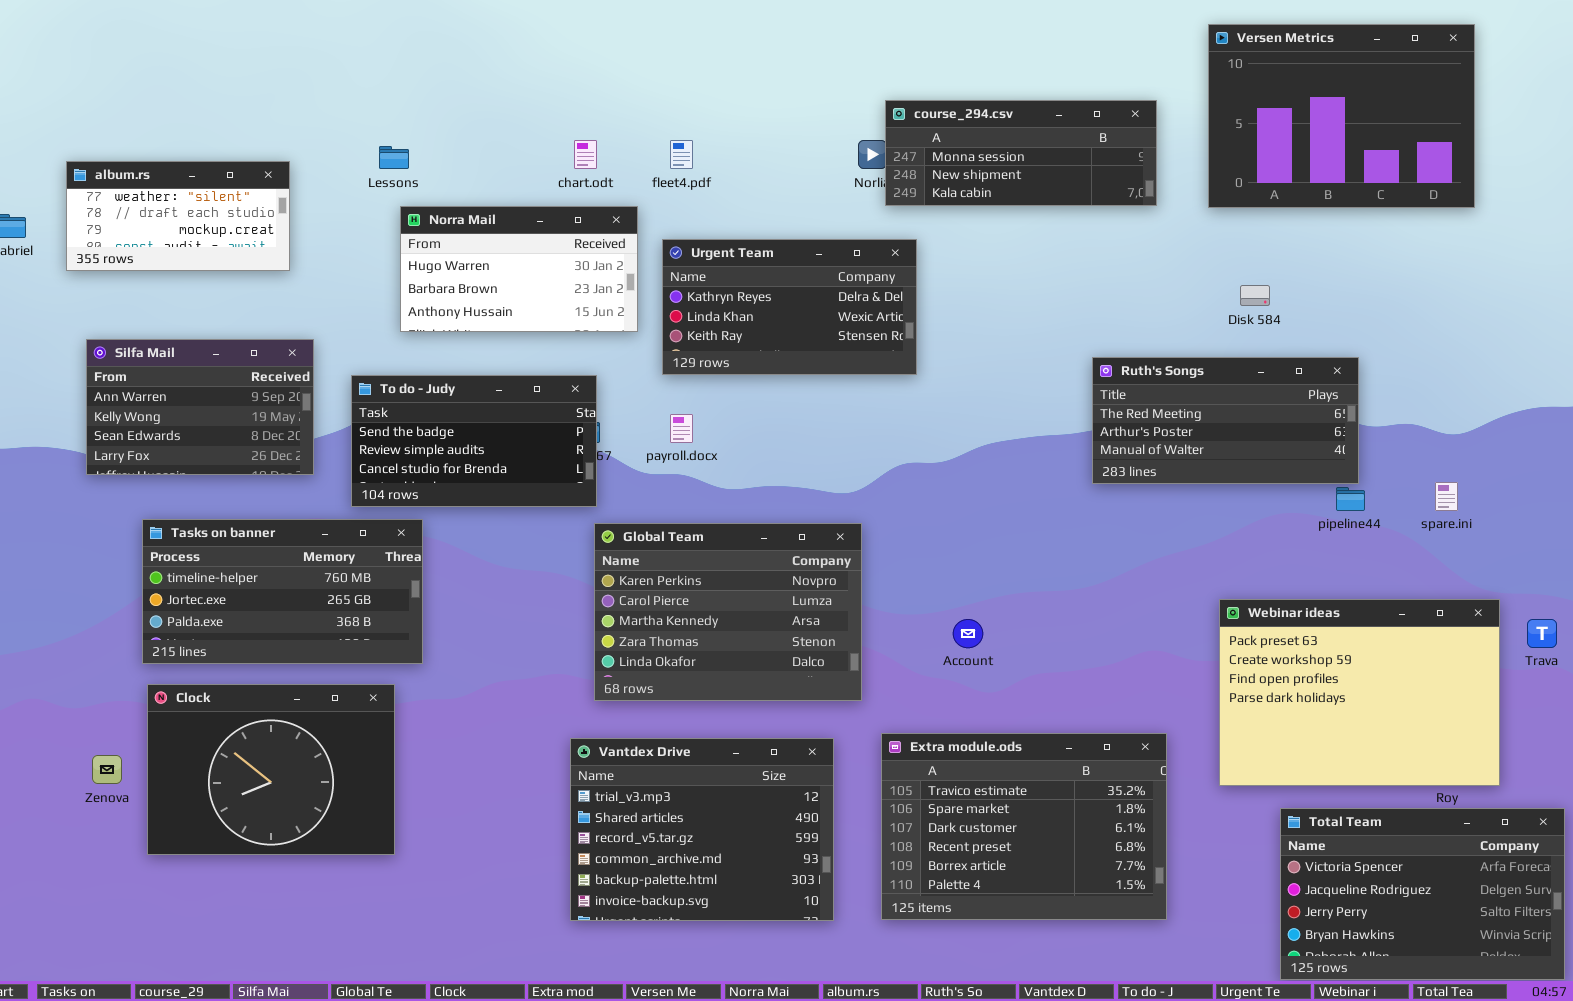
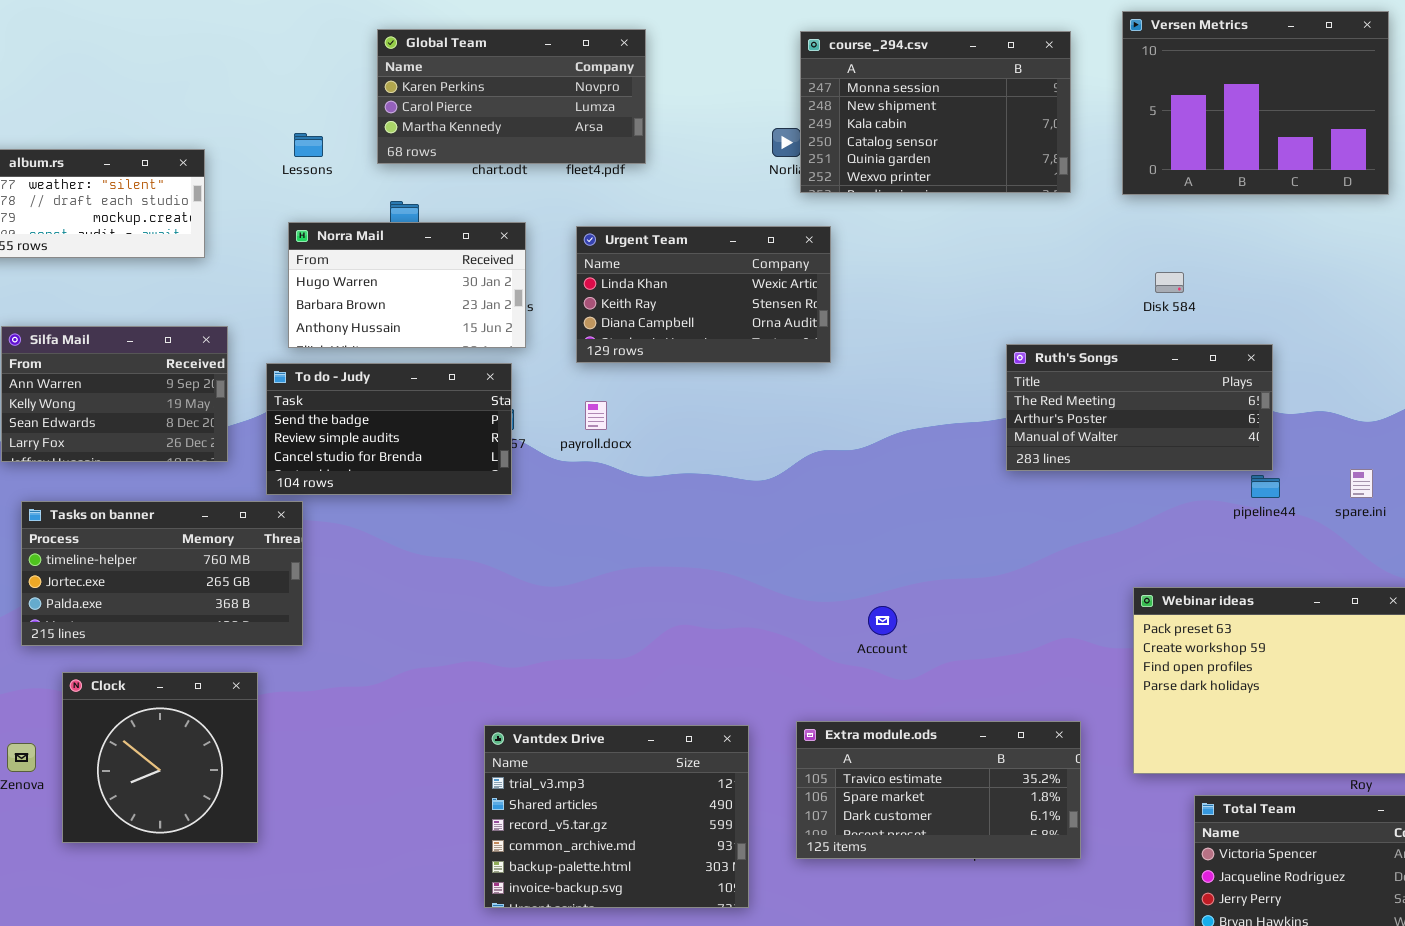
course_294.csv: [885,100,1157,206] -> [800,31,1071,193], resized
Norra Mail: [400,206,638,332] -> [288,222,526,348], moved
Urgent Team: [662,239,917,375] -> [576,226,831,363], scrolled down 1 row
Tasks on banner: [142,519,423,664] -> [21,501,303,646], moved
Global Team: [594,523,862,701] -> [377,29,646,164], moved, resized
Clock: [147,684,395,855] -> [62,672,258,843], resized
Extra module.ods: [881,733,1167,920] -> [796,721,1081,859], resized

